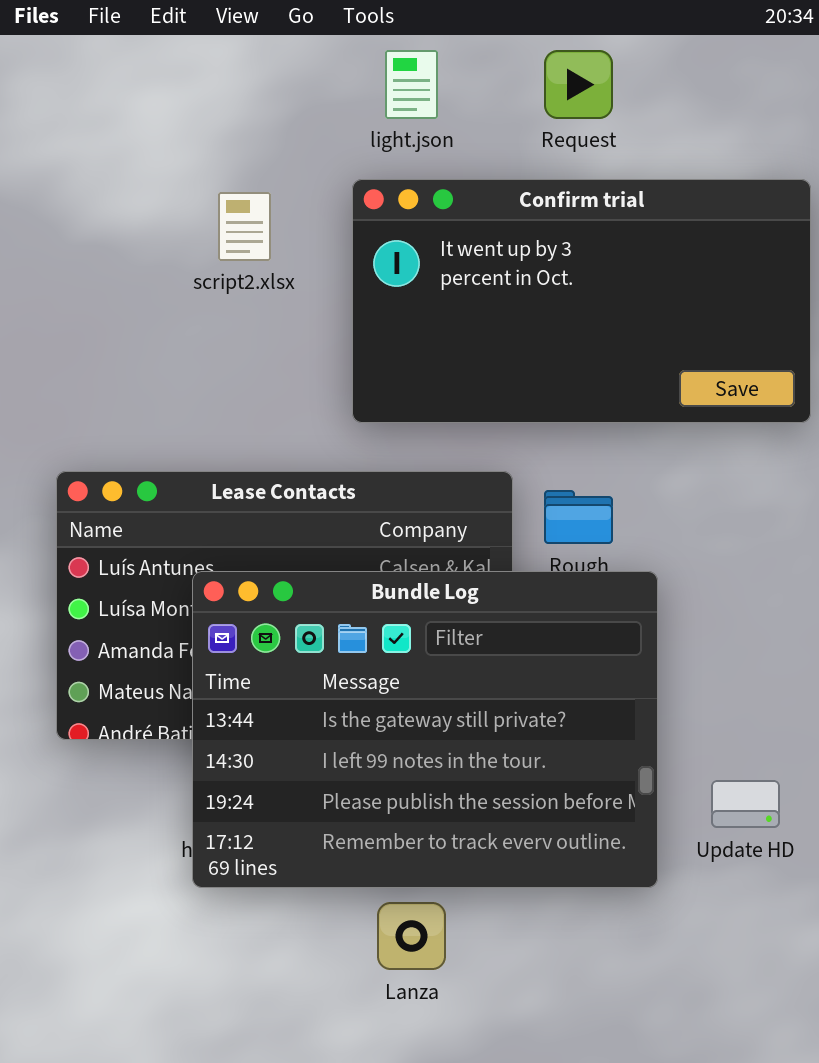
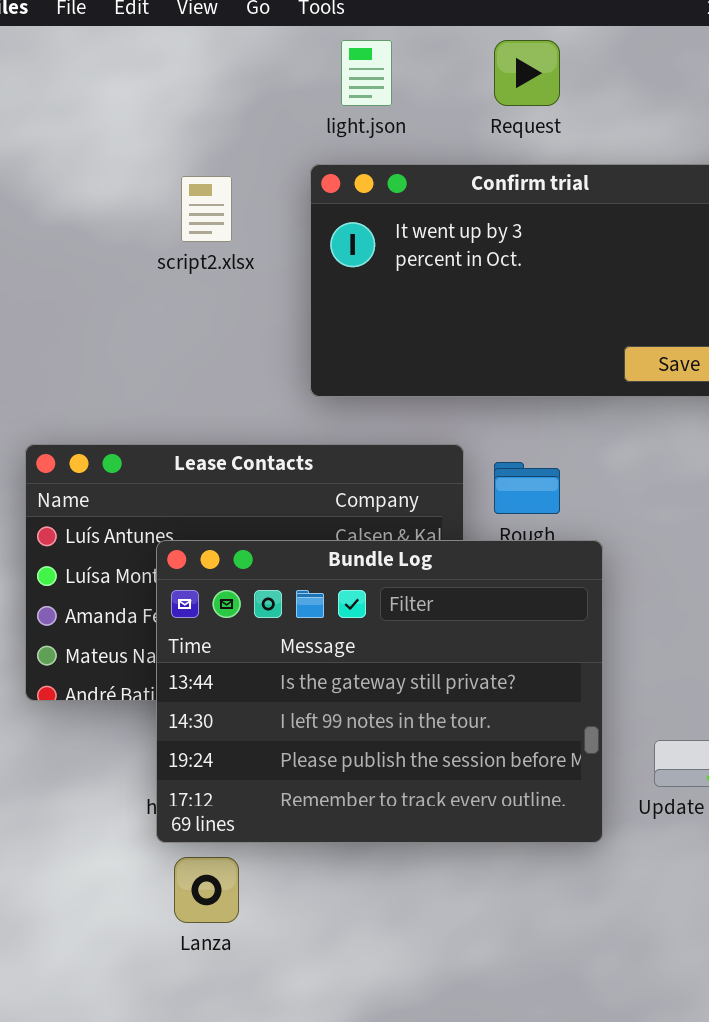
Lanza: [377,902,446,970] -> [174,857,239,923], moved

